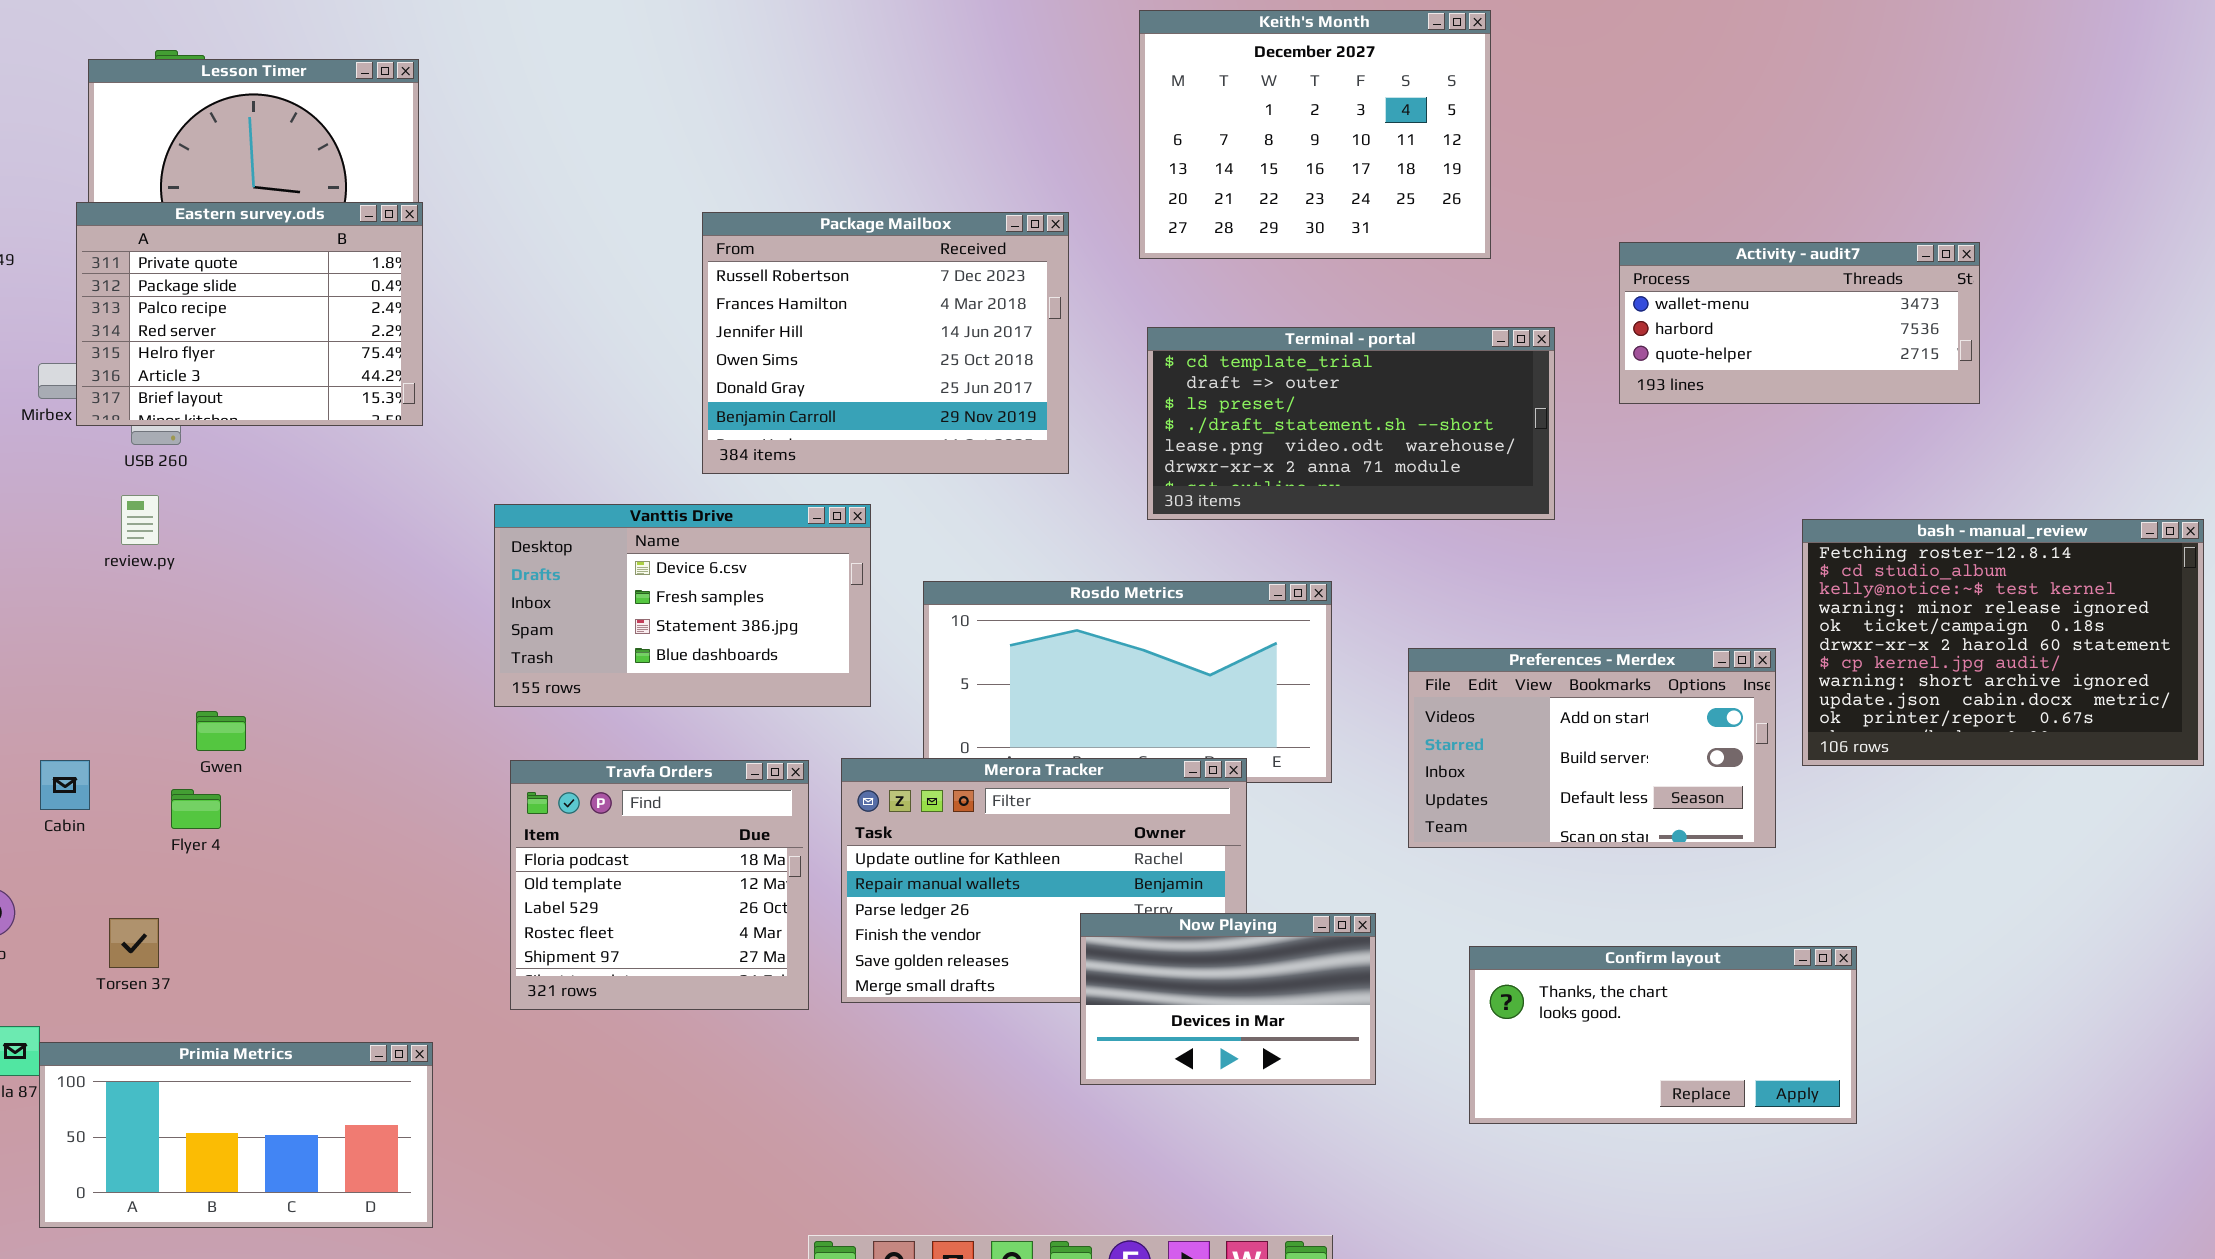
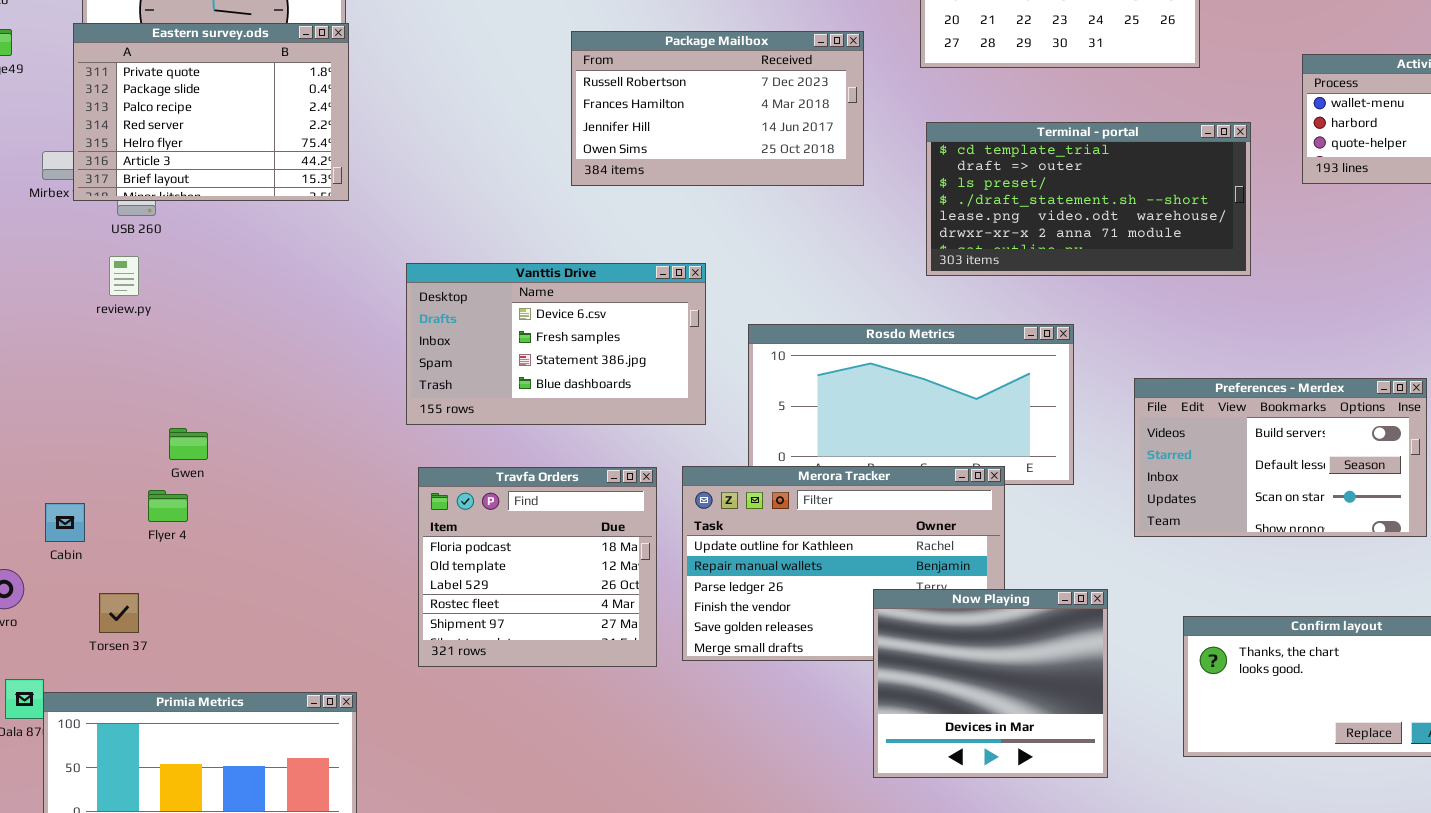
Package Mailbox: [702,212,1069,474] -> [571,31,864,186], resized
Preferences - Merdex: [1408,648,1776,848] -> [1134,378,1427,537], scrolled down 1 row
Cabin: [40,760,90,810] -> [45,503,85,542], moved
Now Playing: [1080,913,1376,1085] -> [873,589,1108,778], resized

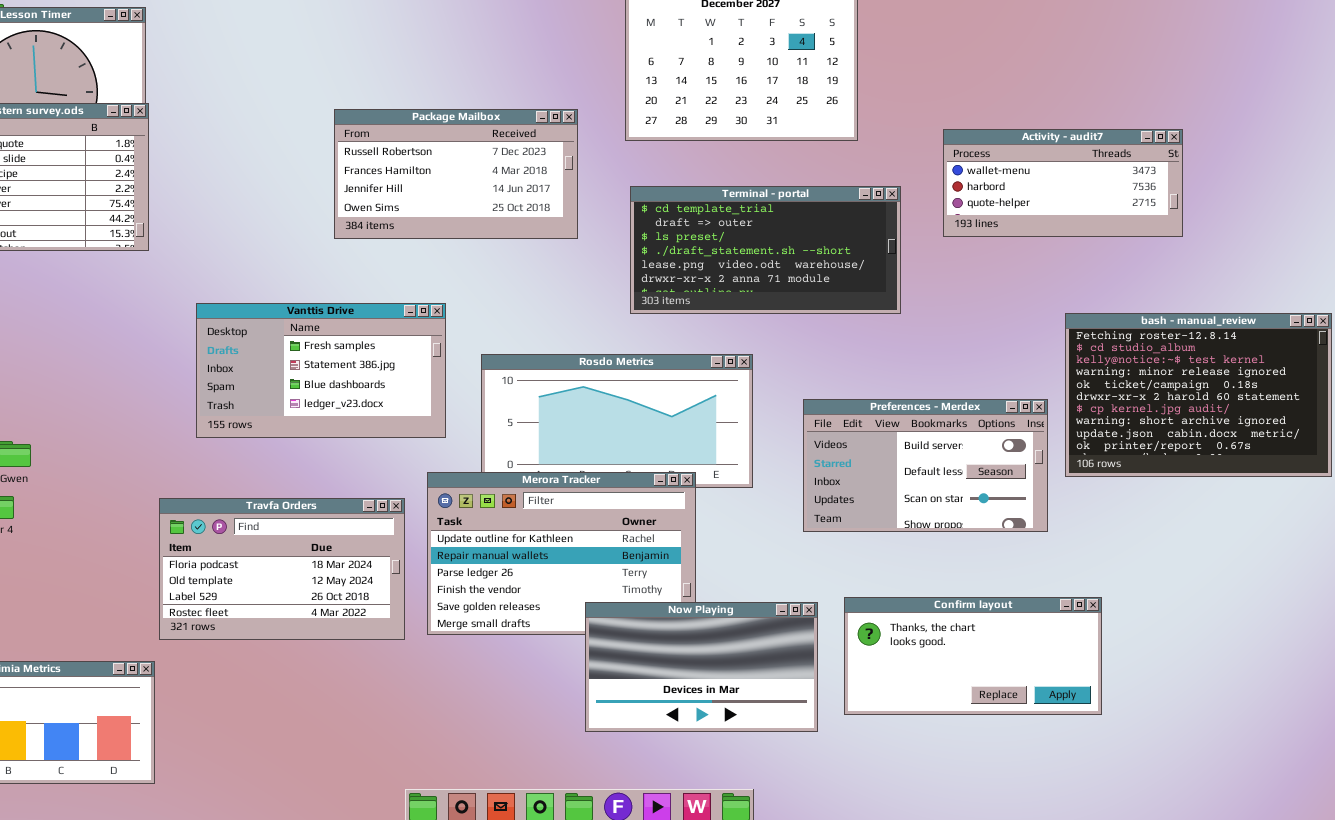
Vanttis Drive: [406,263,706,425] -> [196,303,446,438], scrolled down 1 row
Travfa Orders: [418,467,657,667] -> [159,498,405,640], resized
Now Playing: [873,589,1108,778] -> [585,602,818,732], resized

